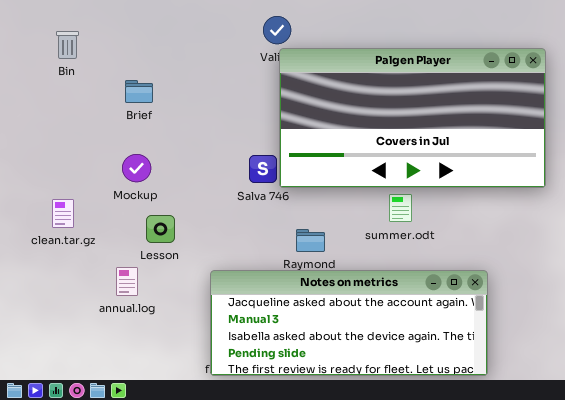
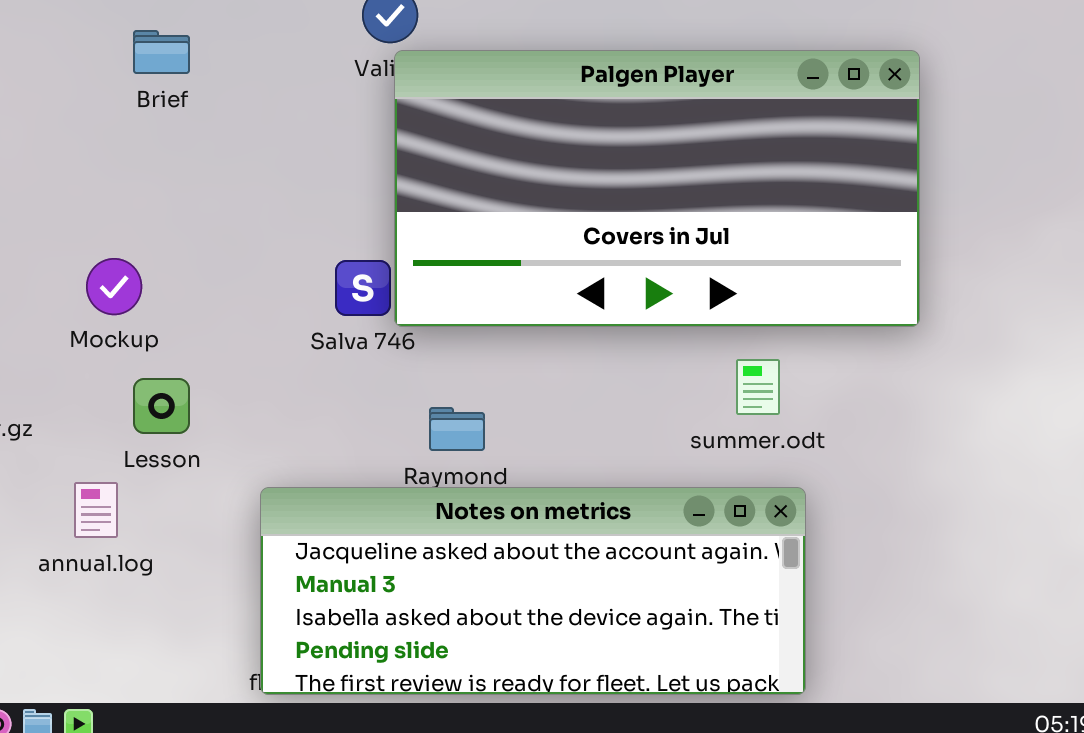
Brief: [125,80,153,103] -> [133,30,190,74], moved
summer.odt: [389,194,412,222] -> [736,359,780,415], moved

